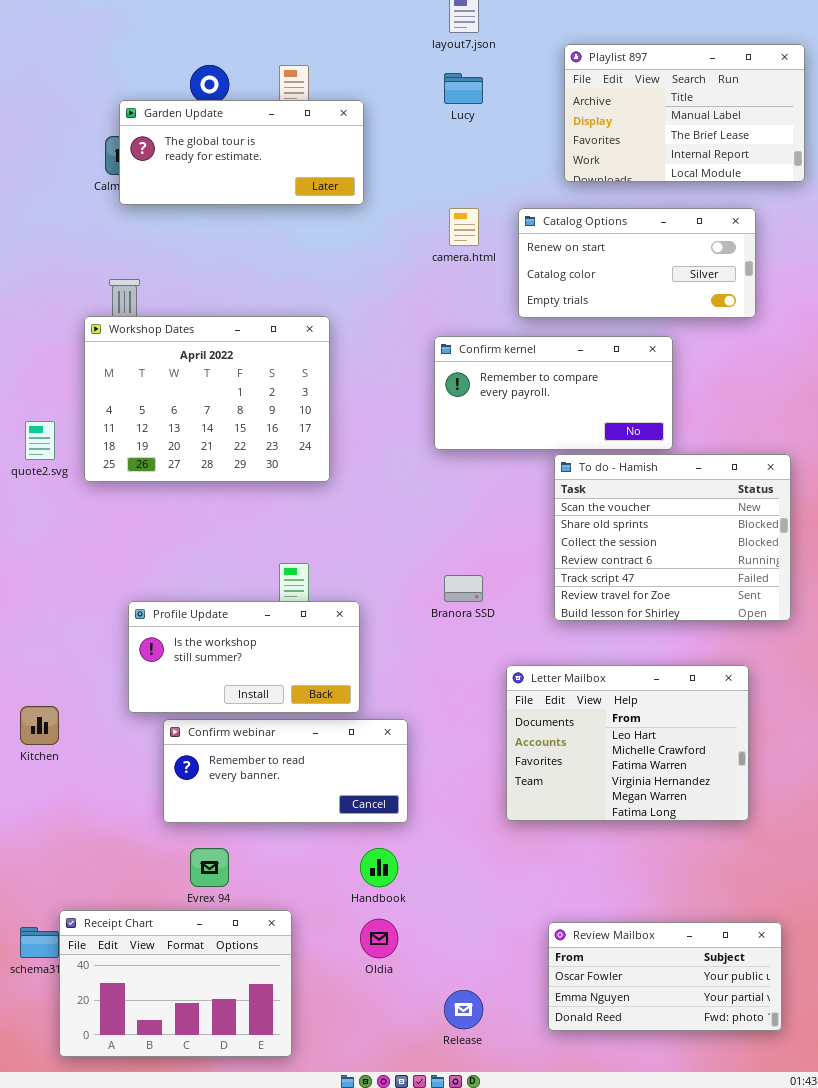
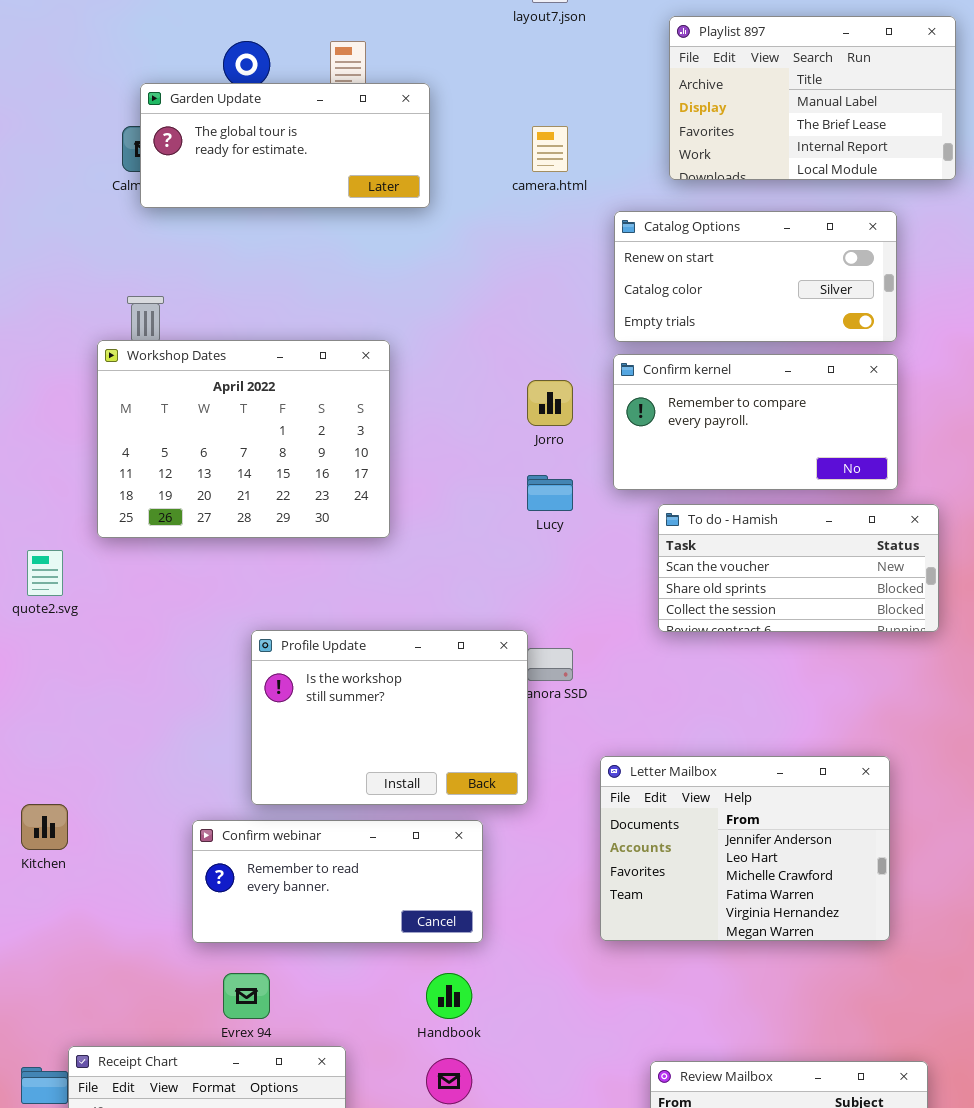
Lucy: [444,73,483,104] -> [527,475,573,511], moved
camera.html: [449,208,479,246] -> [532,126,568,172], moved
Confirm kernel: [434,336,673,450] -> [613,354,898,490], moved
quote2.svg: [25,421,55,460] -> [27,550,63,596], moved
To do - Hamish: [554,454,791,621] -> [658,504,939,632], resized
Profile Update: [128,601,360,713] -> [251,630,528,805], moved, resized
Letter Mailbox: [506,665,749,821] -> [600,756,890,941], scrolled up 1 row

